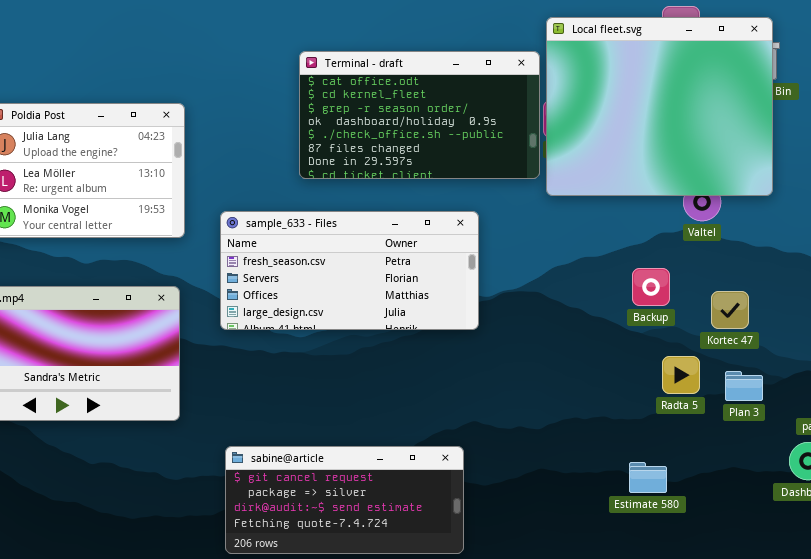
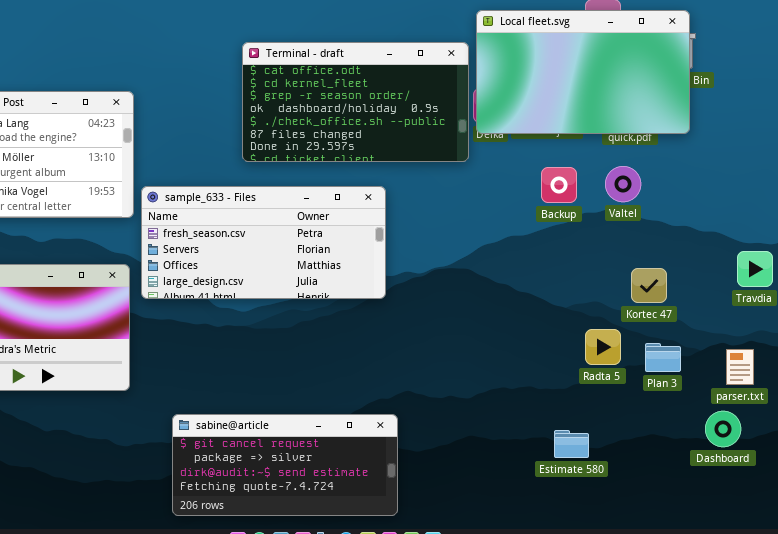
Local fleet.svg: [546,17,773,196] -> [476,10,690,134], resized
sample_633 - Files: [220,211,479,330] -> [141,186,386,299], moved
Backup: [632,268,670,306] -> [541,167,577,203], moved

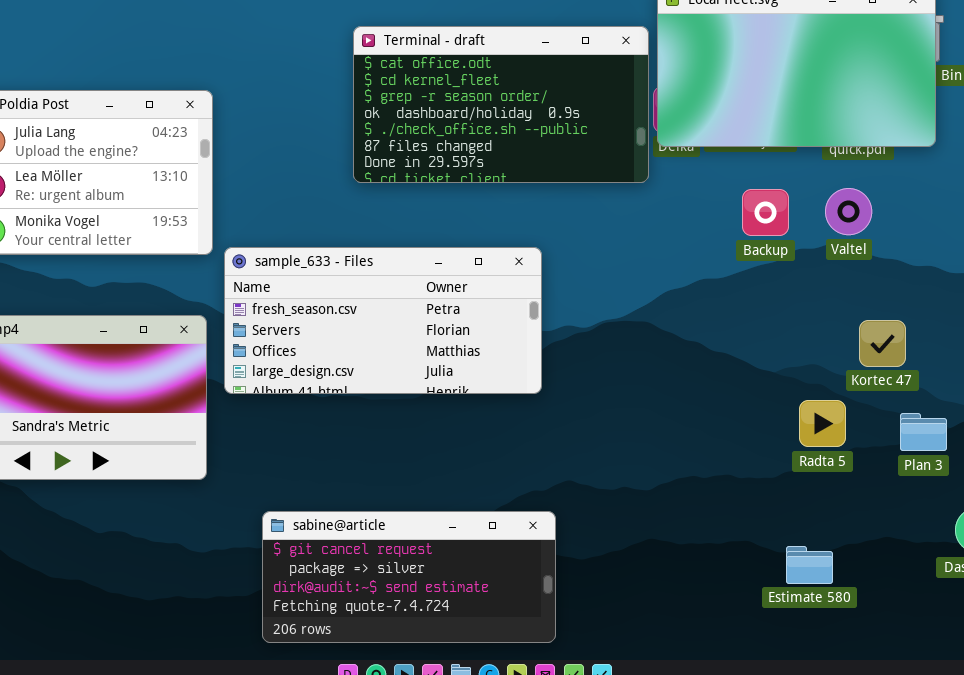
sample_633 - Files: [141,186,386,299] -> [224,247,542,394], moved
Plan 3: [645,343,681,372] -> [900,413,947,451], moved
Estimate 580: [554,430,589,458] -> [786,546,833,584], moved

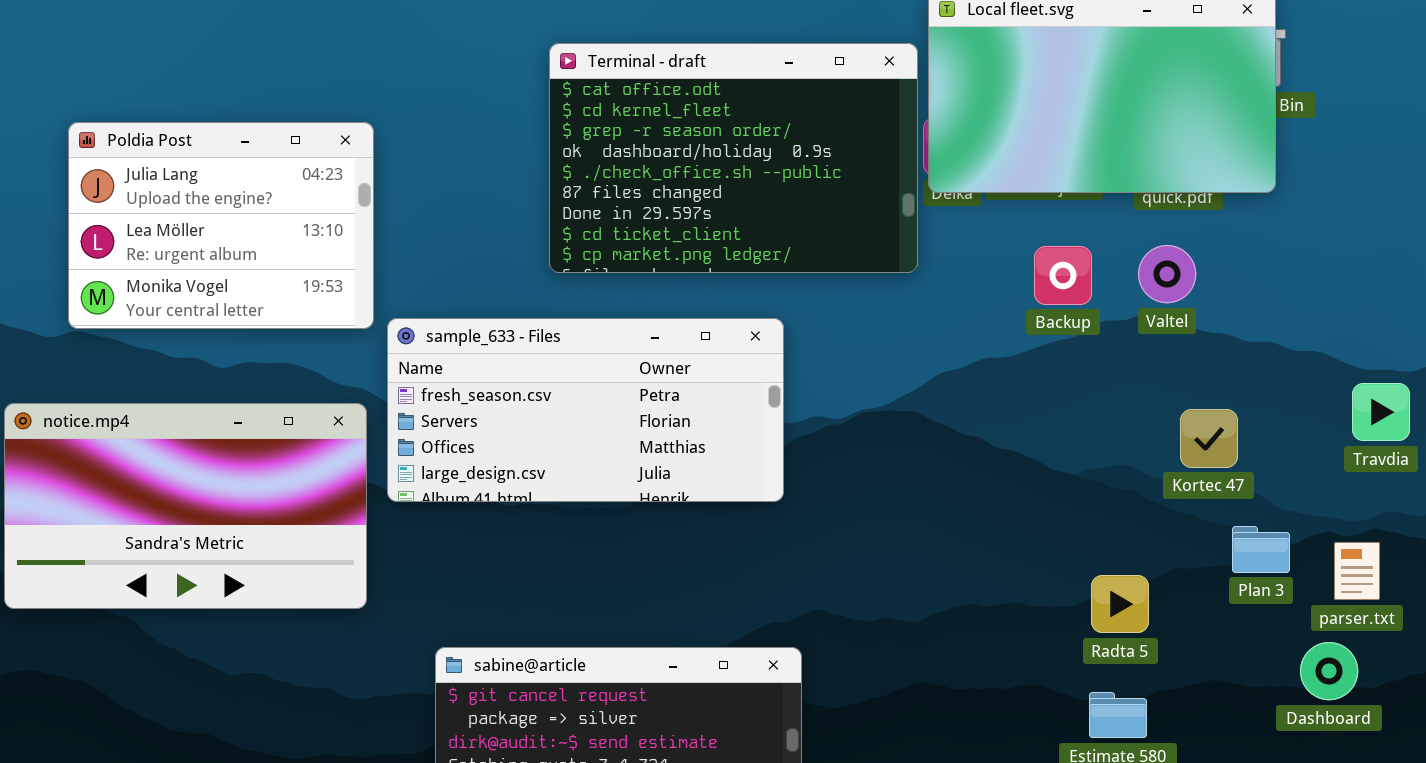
Terminal - draft: [353,26,649,183] -> [549,43,918,273], resized
Radta 5: [799,400,846,447] -> [1091,575,1149,633], moved

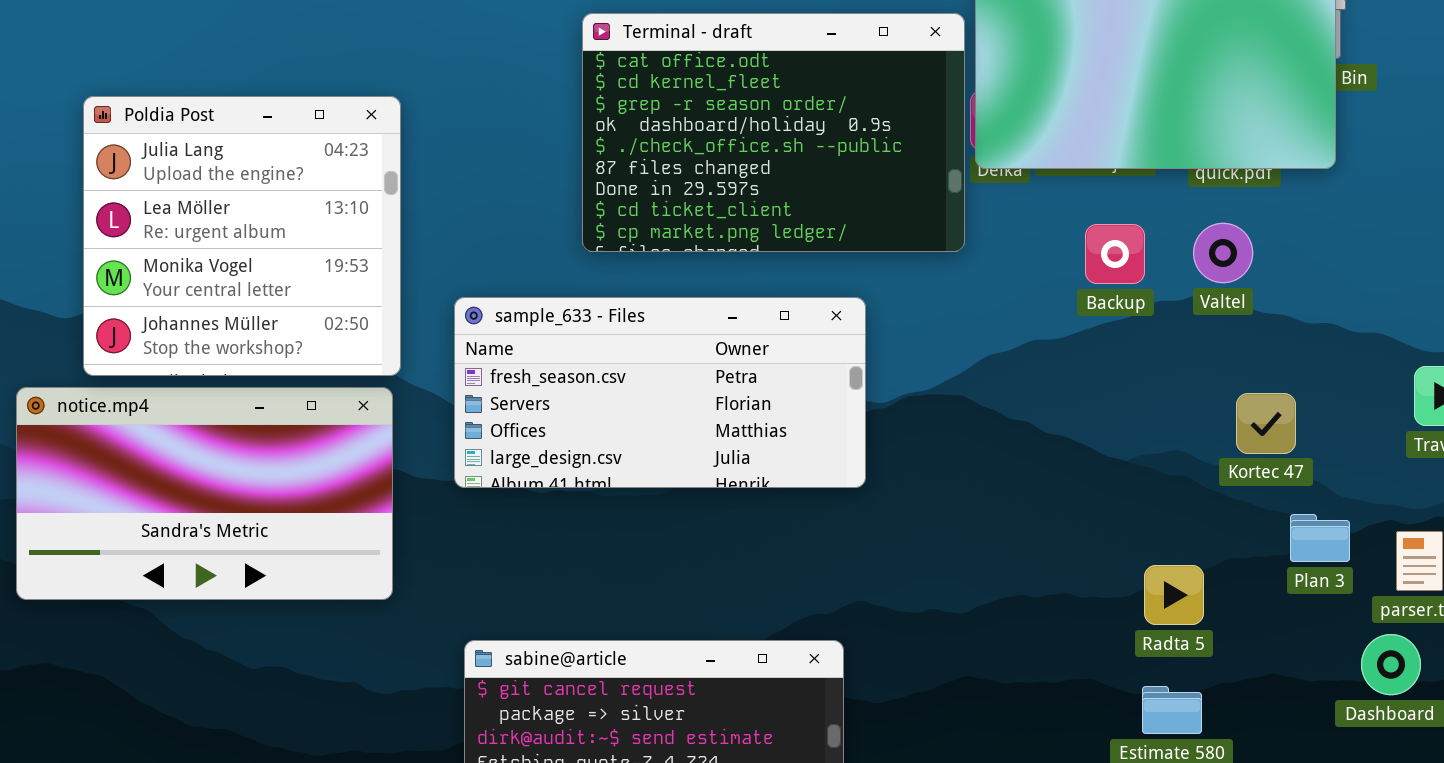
Poldia Post: [68,122,374,329] -> [83,96,401,376], resized
sample_633 - Files: [387,318,784,502] -> [454,297,866,488], moved

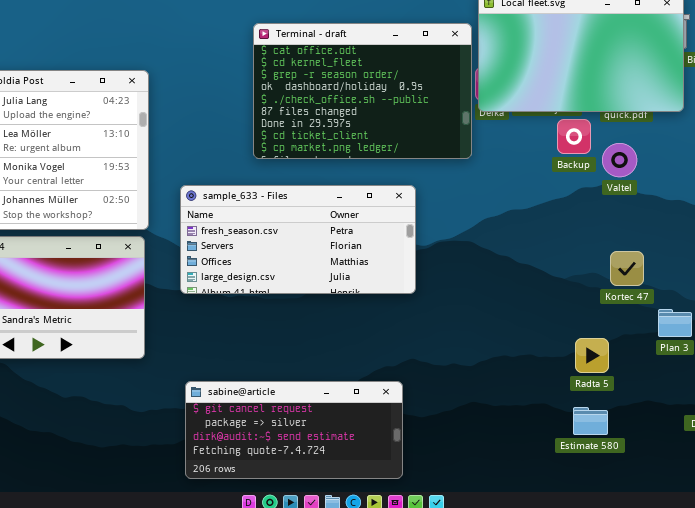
Backup: [1085,224,1145,284] -> [557,119,591,154], moved
Kortec 47: [1236,393,1296,454] -> [610,251,644,286], moved

